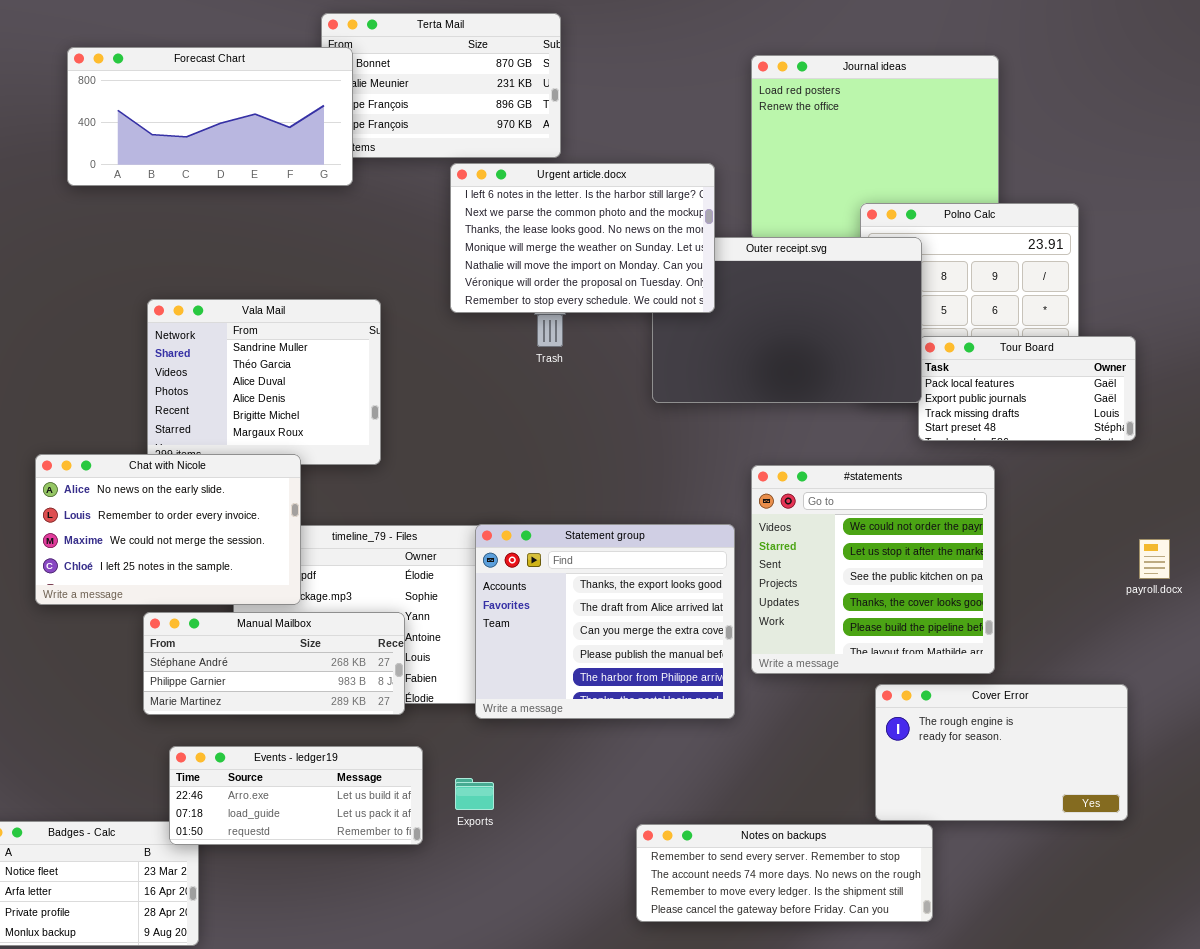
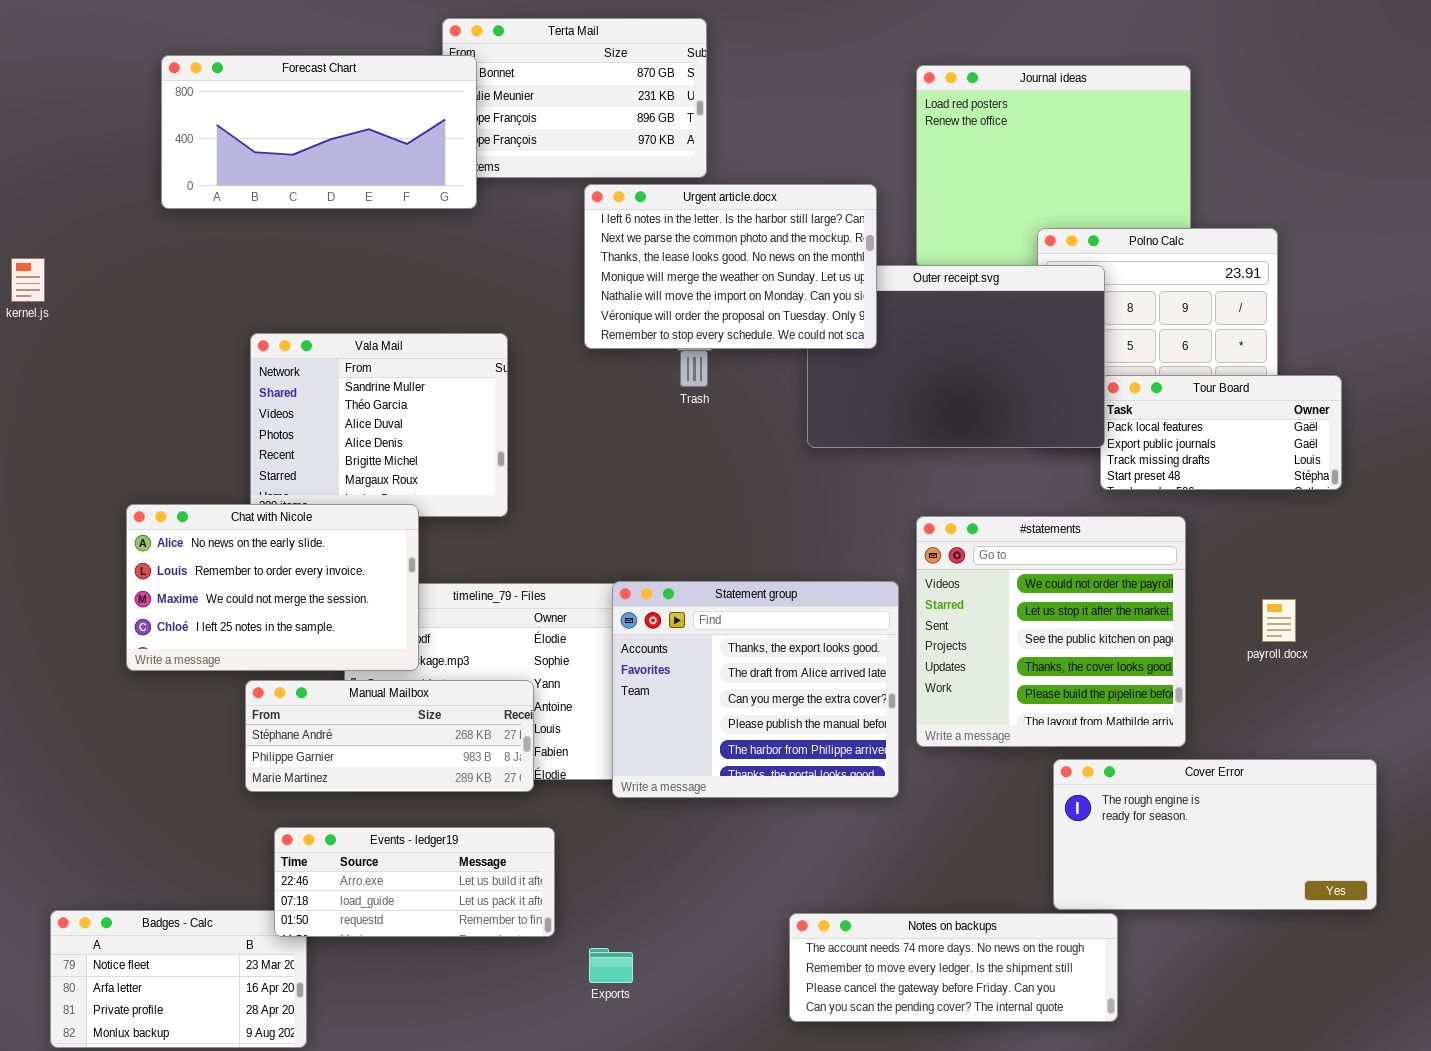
payroll.docx: [1139,539,1170,579] -> [1262,599,1296,642], moved
Cover Error: [875,684,1128,821] -> [1053,759,1377,910], resized
Exports: [455,778,494,810] -> [589,948,633,983], moved
Notes on backups: [636,824,933,922] -> [789,913,1118,1022], scrolled down 1 row

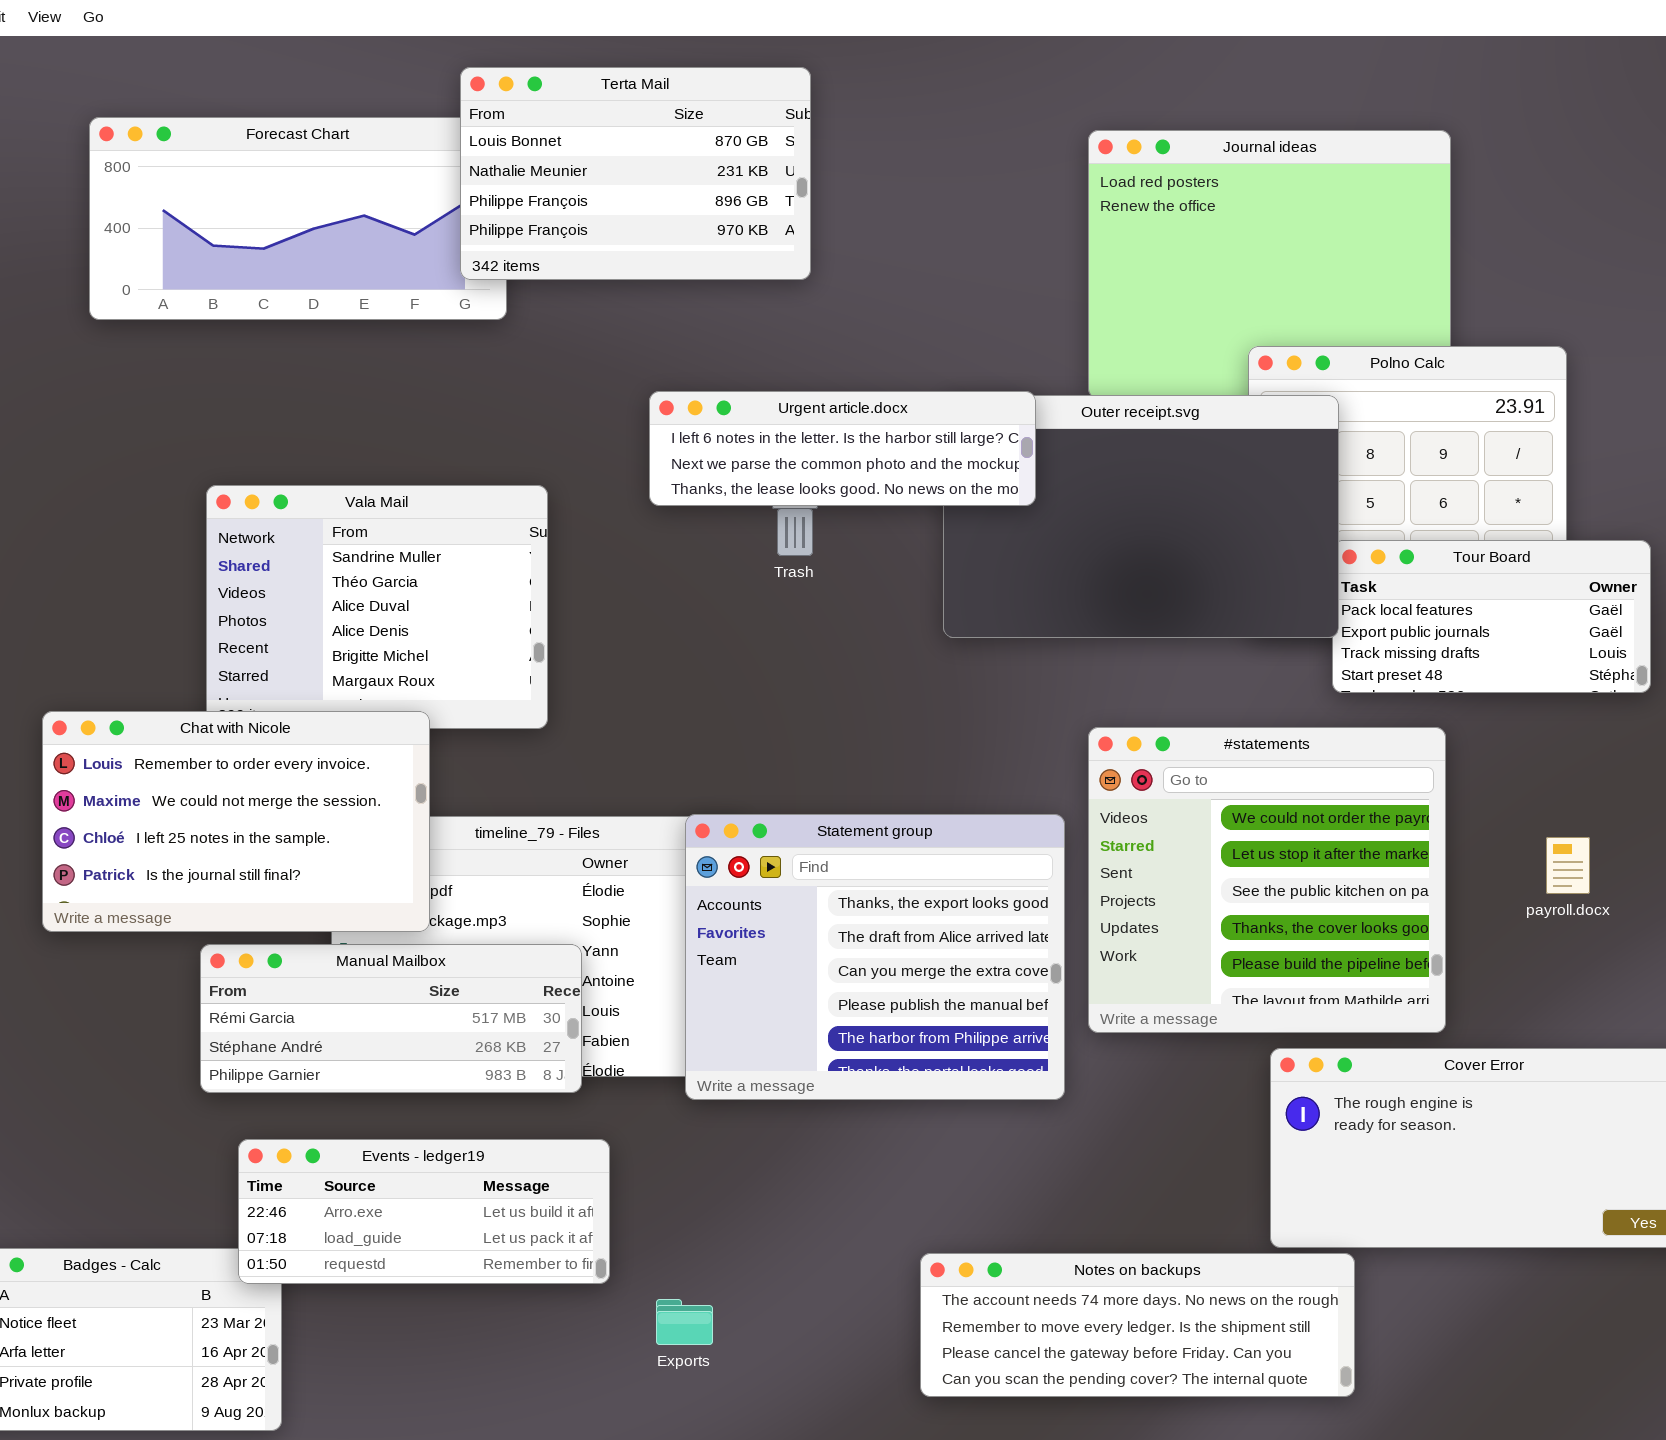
Terta Mail: [442,18,707,178] -> [460,67,811,280], raised
Urgent article.docx: [584,184,877,349] -> [649,391,1036,506], resized
Chat with Nicole: [126,504,419,671] -> [42,711,430,932], scrolled down 1 row
Manual Mailbox: [245,680,534,792] -> [200,944,582,1093], scrolled up 1 row

